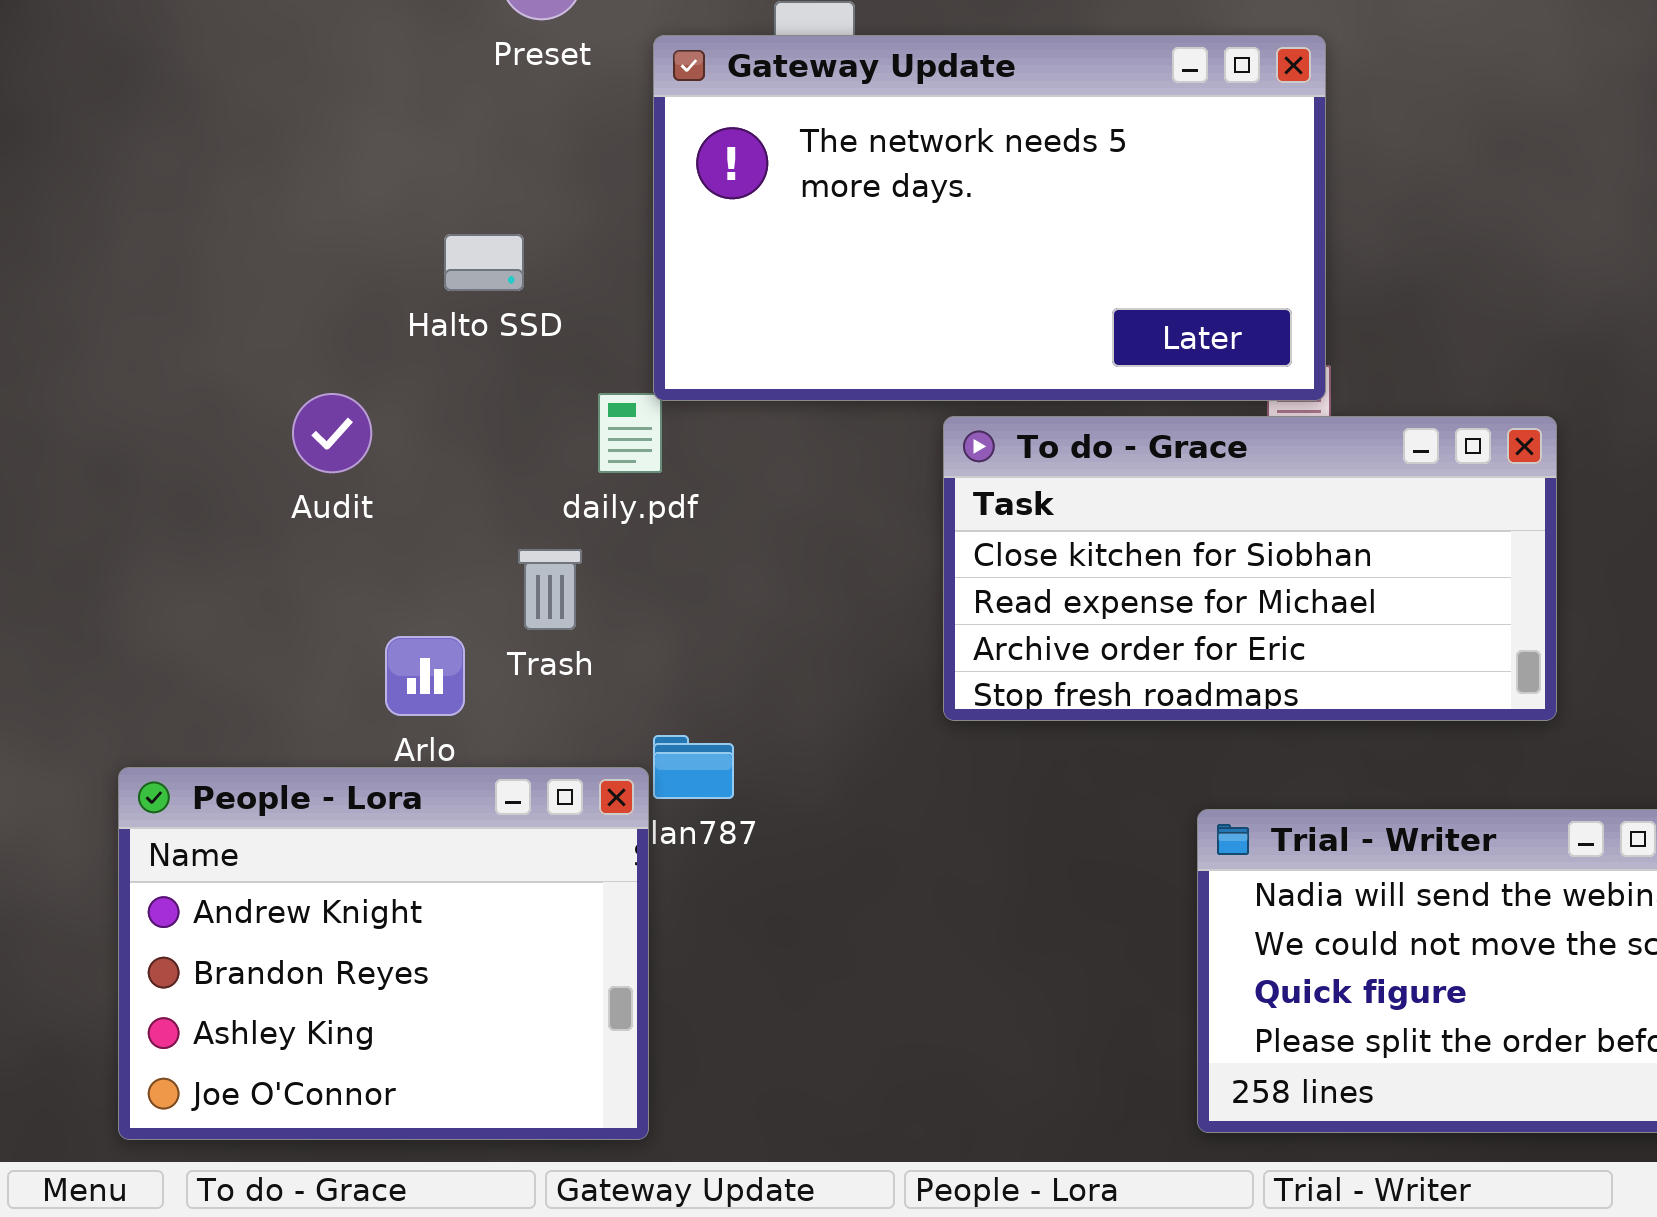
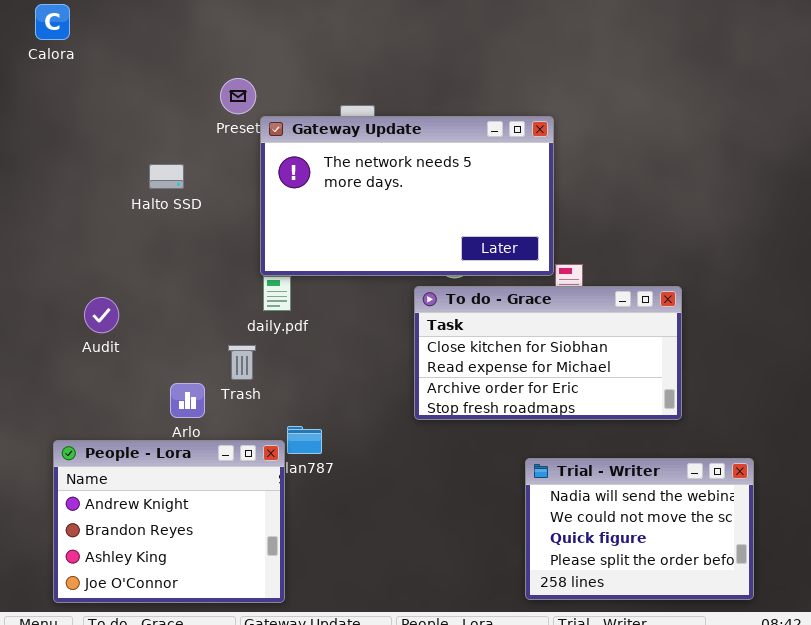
Gateway Update: [653,35,1326,401] -> [260,116,554,276], moved
Halto SSD: [444,234,524,291] -> [149,164,184,189], moved
Audit: [292,393,372,473] -> [84,297,119,333], moved

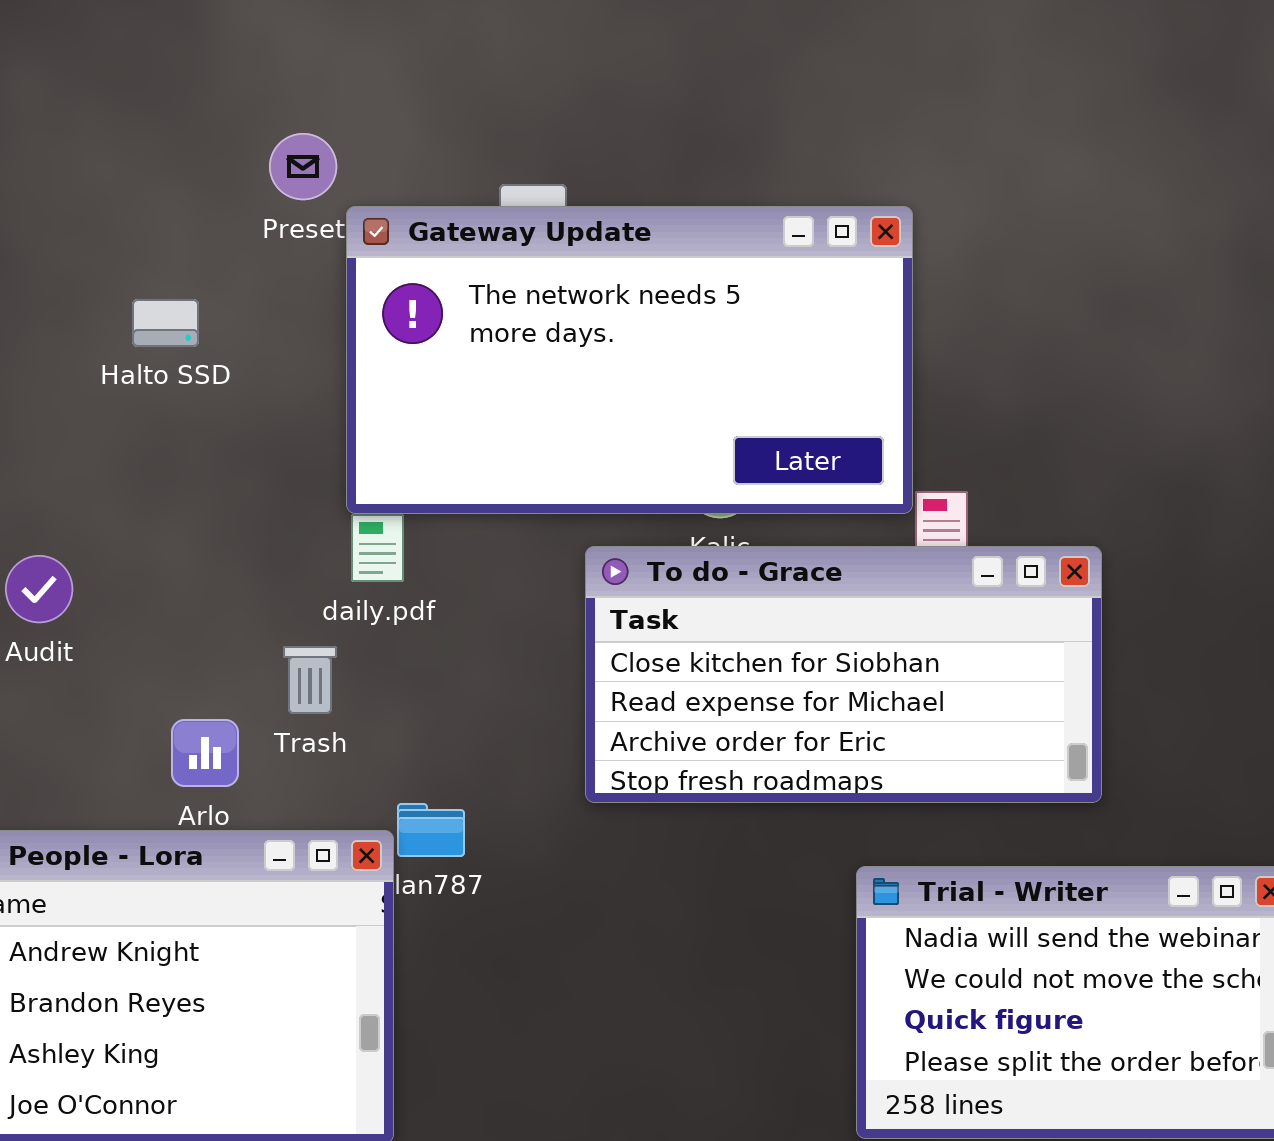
To do - Grace: [414,286,682,420] -> [585,546,1102,803], moved

